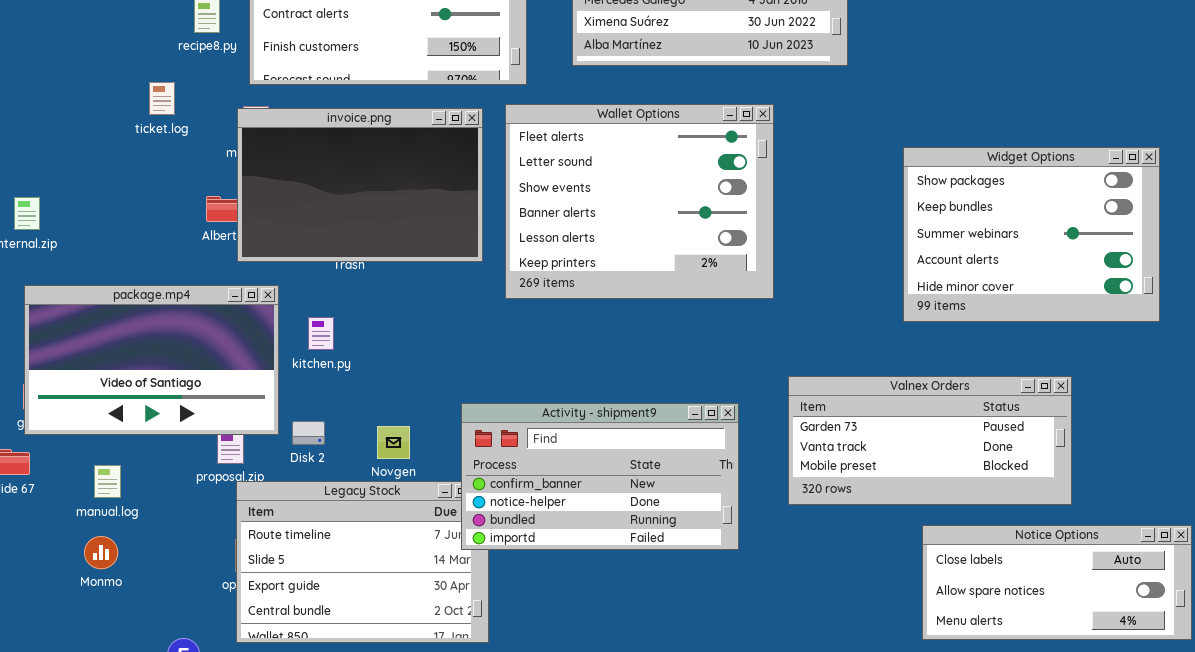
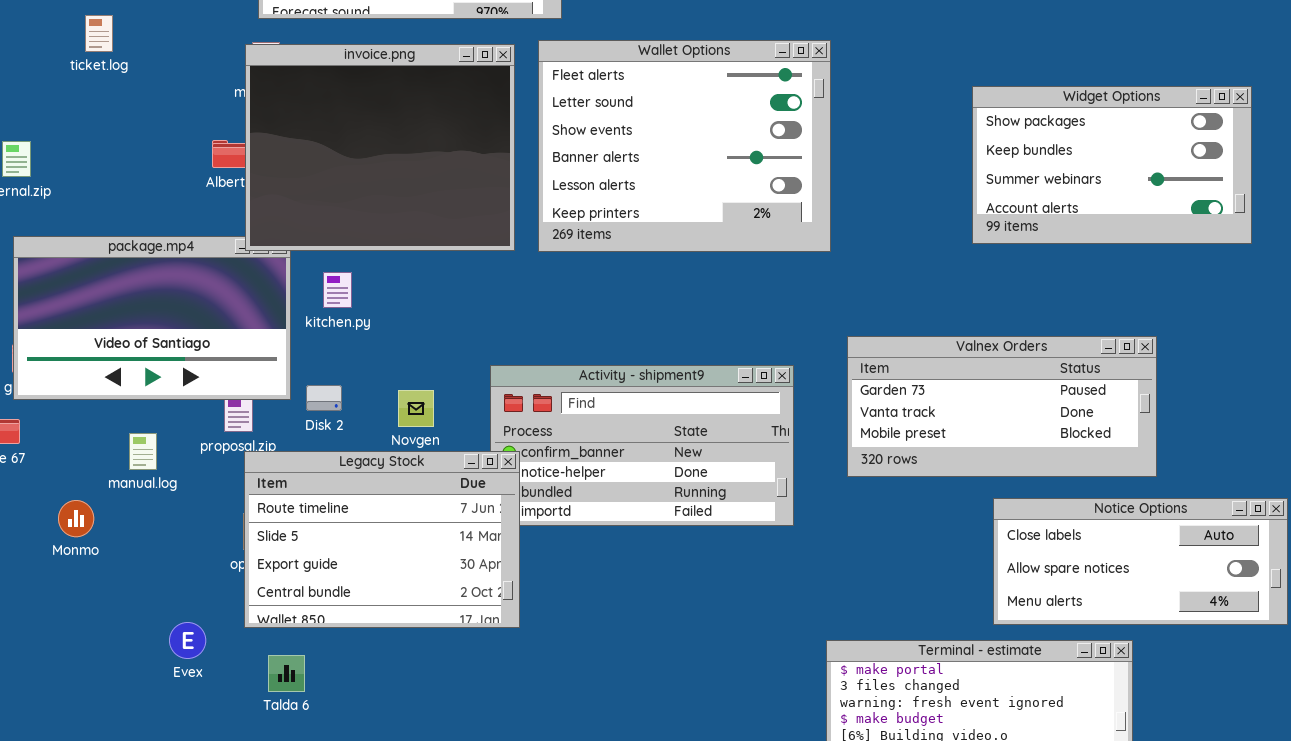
ticket.log: [149,82,175,115] -> [85,15,113,52], moved
invoice.png: [237,108,483,262] -> [245,44,515,251], resized
Widget Options: [903,147,1160,322] -> [972,86,1252,244], resized
manual.log: [94,465,121,498] -> [129,433,157,470], moved
Legacy Stock: [236,481,489,643] -> [244,451,520,628], raised
Monmo: [84,536,118,569] -> [58,500,94,537], moved

